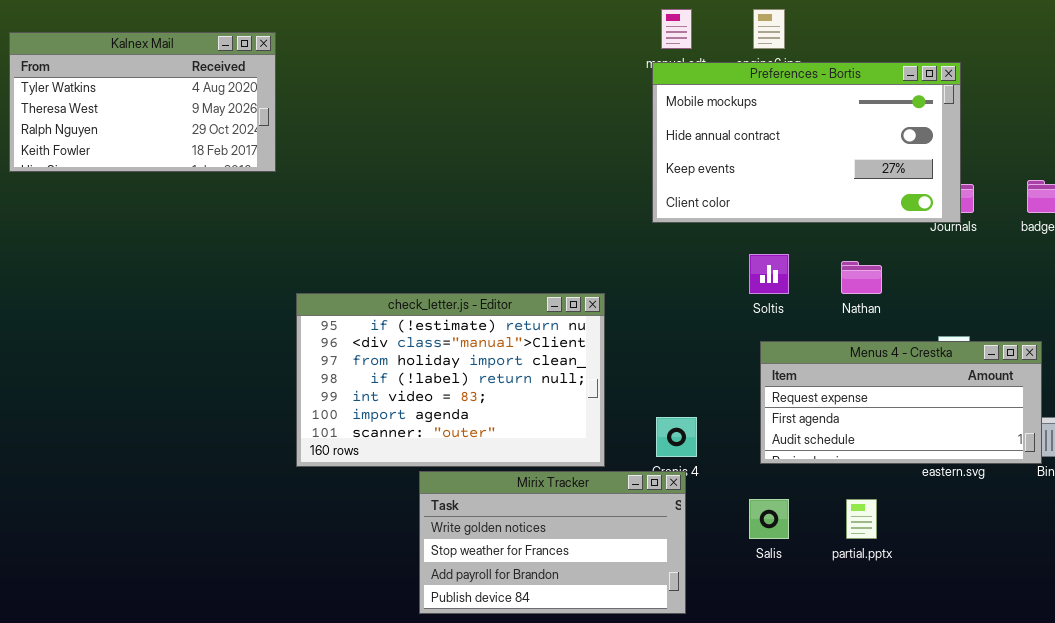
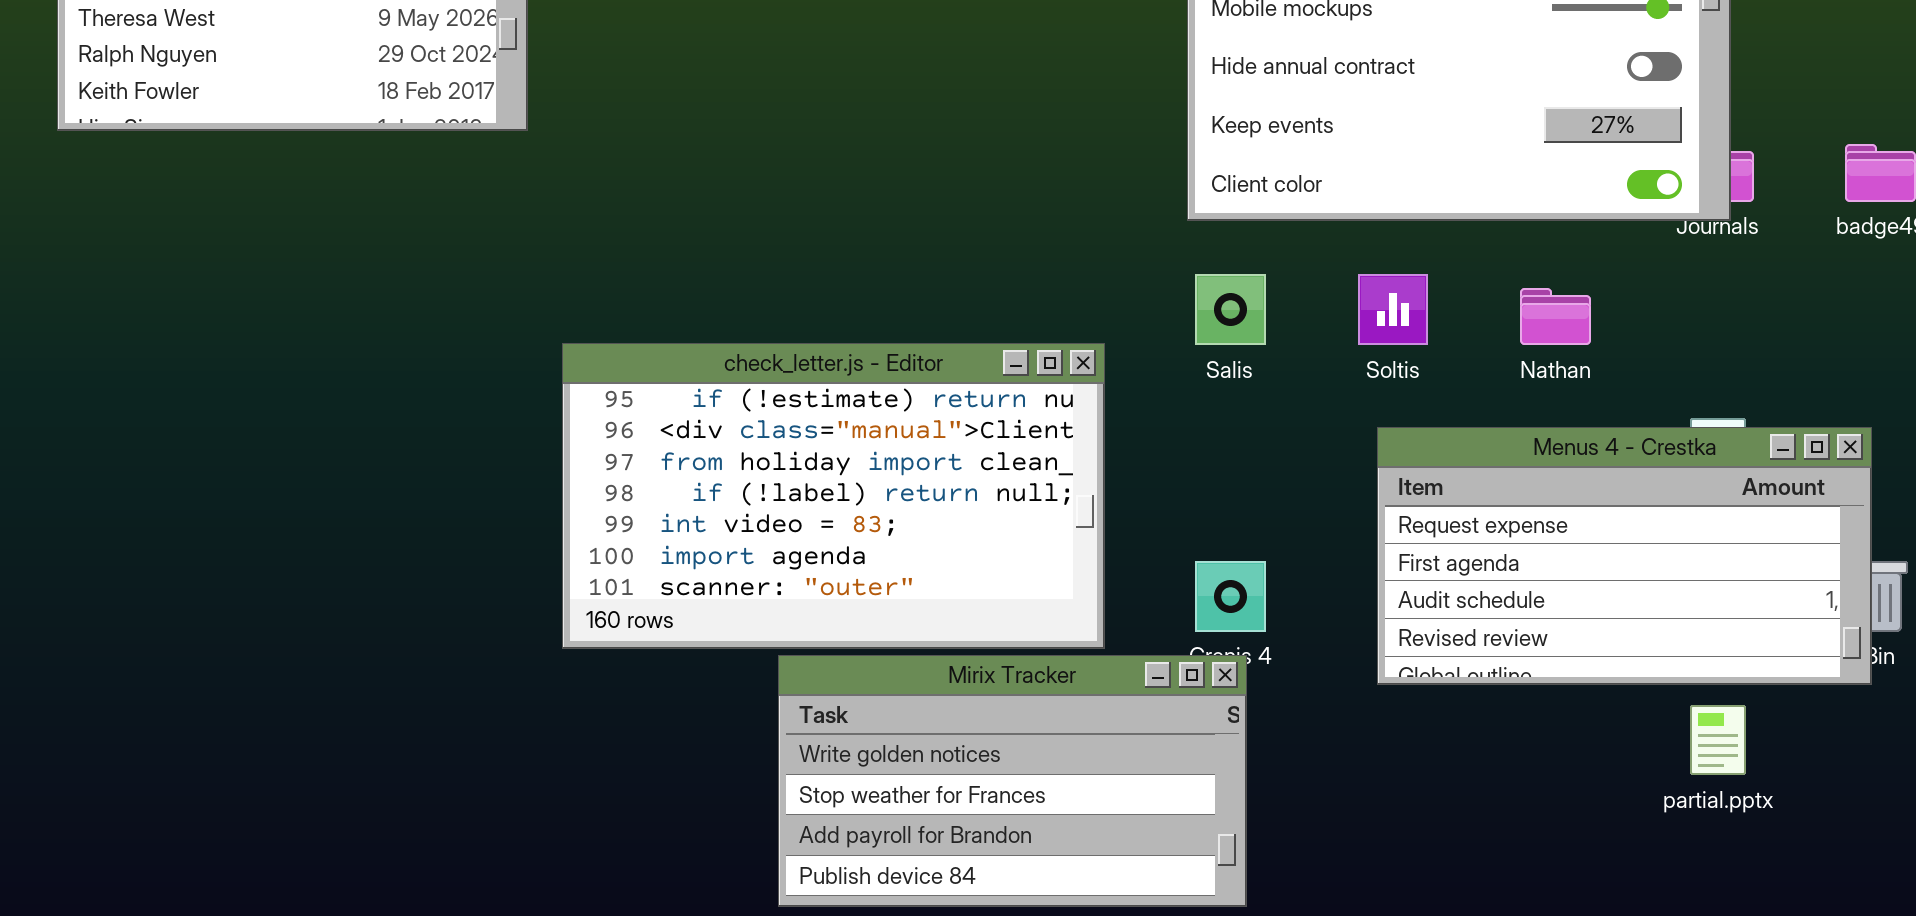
Menus 4 - Crestka: [760,341,1042,464] -> [1377,427,1872,685], resized
Salis: [749,499,789,539] -> [1195,274,1266,345], moved
partial.pptx: [846,499,877,539] -> [1690,705,1746,775], moved

